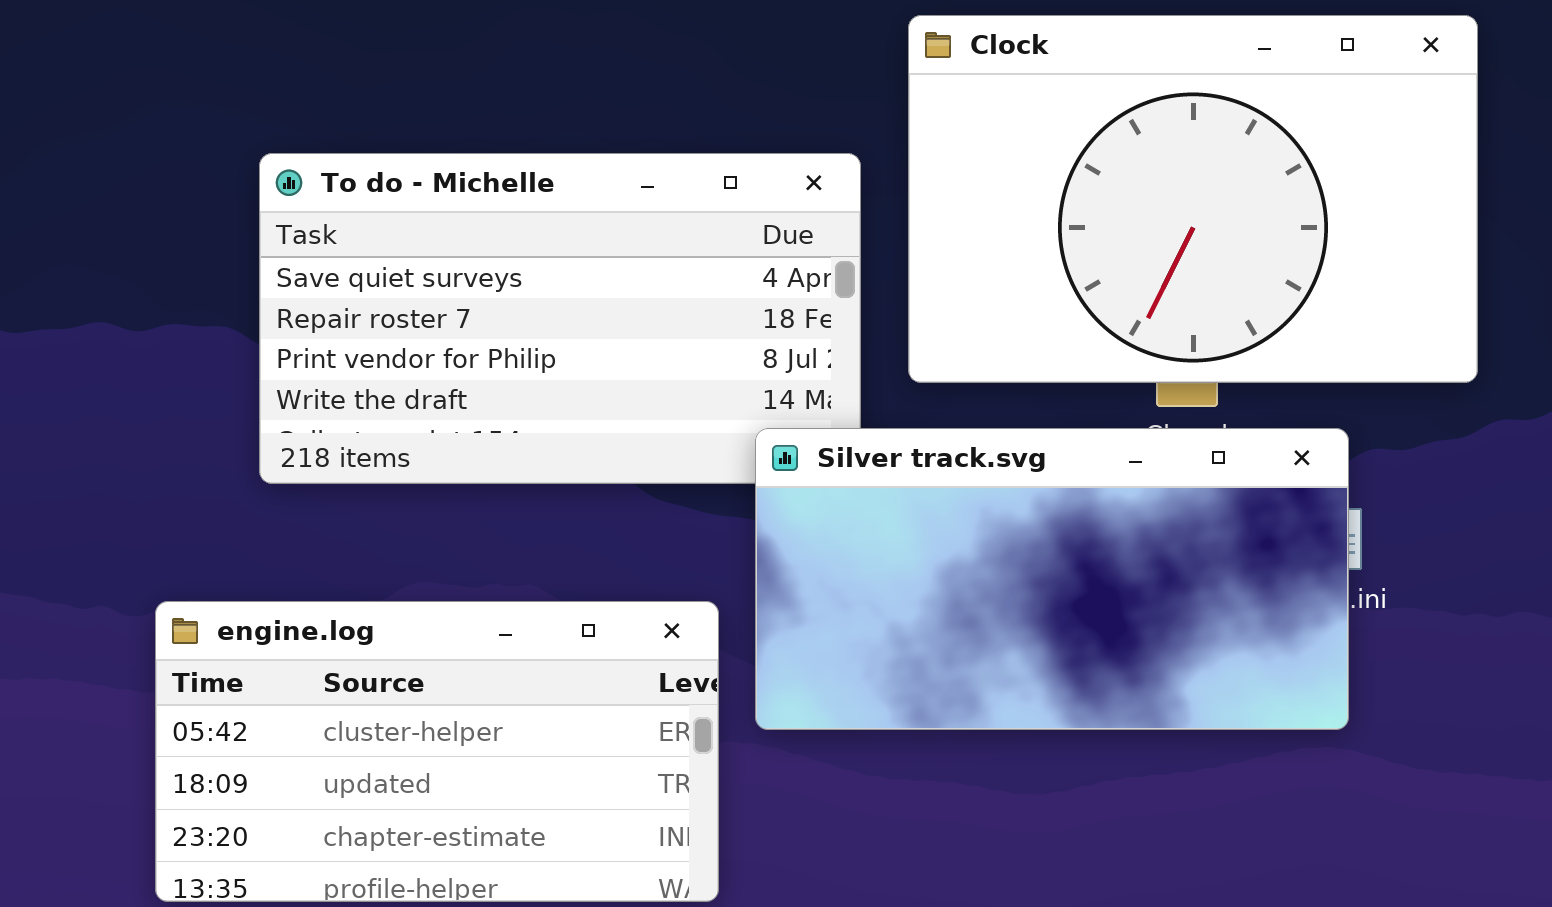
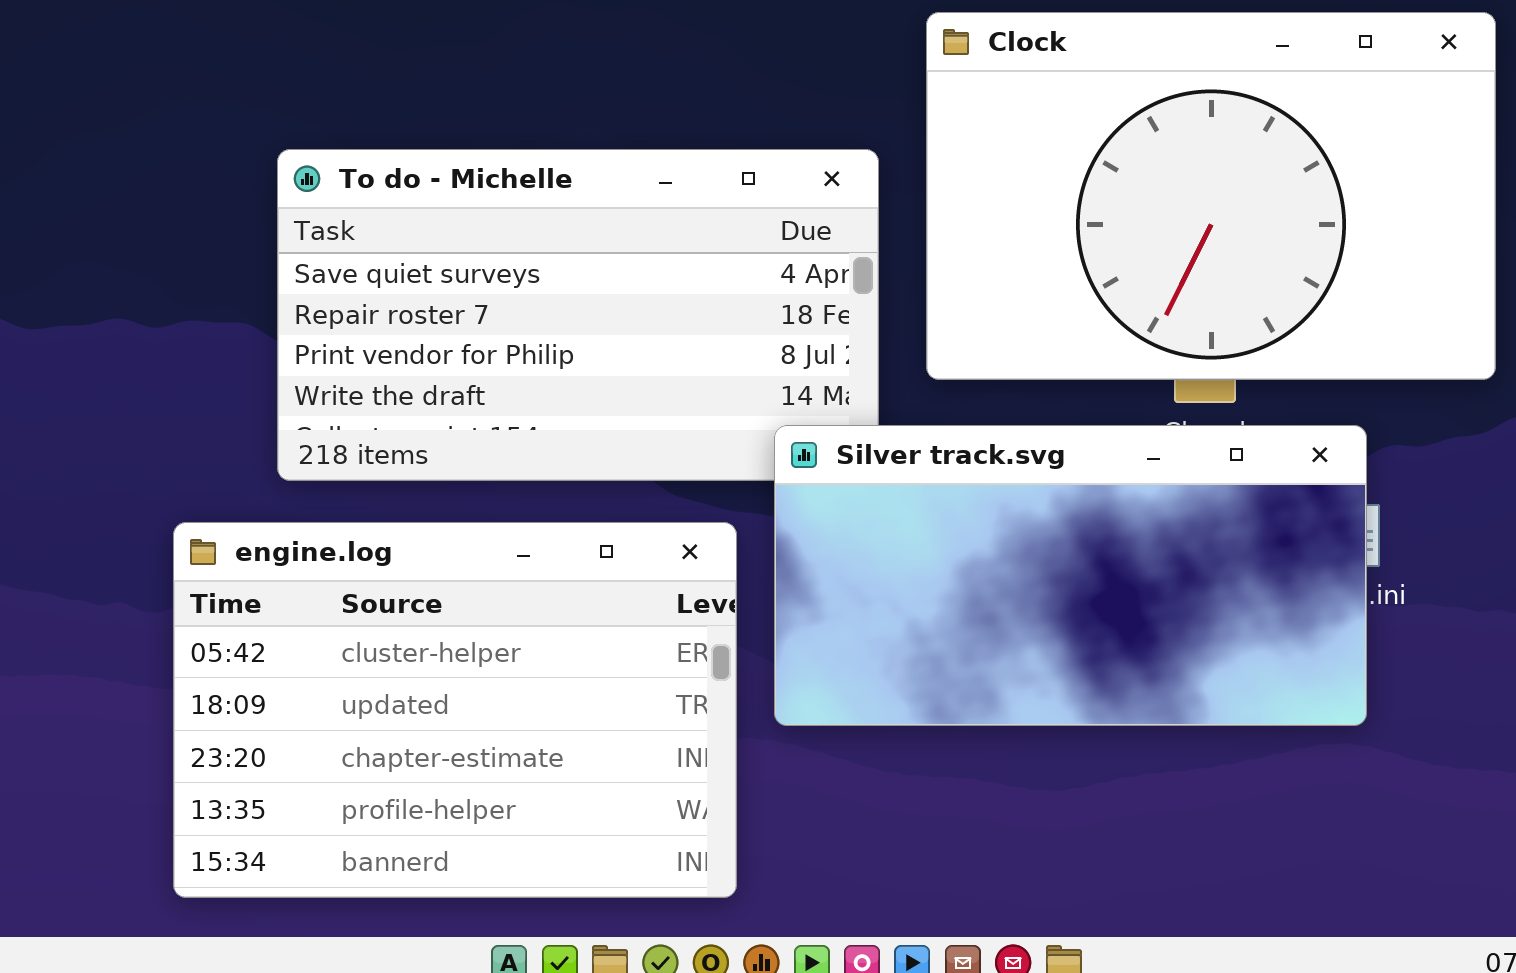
engine.log: [155,601,719,902] -> [173,522,737,898], resized

